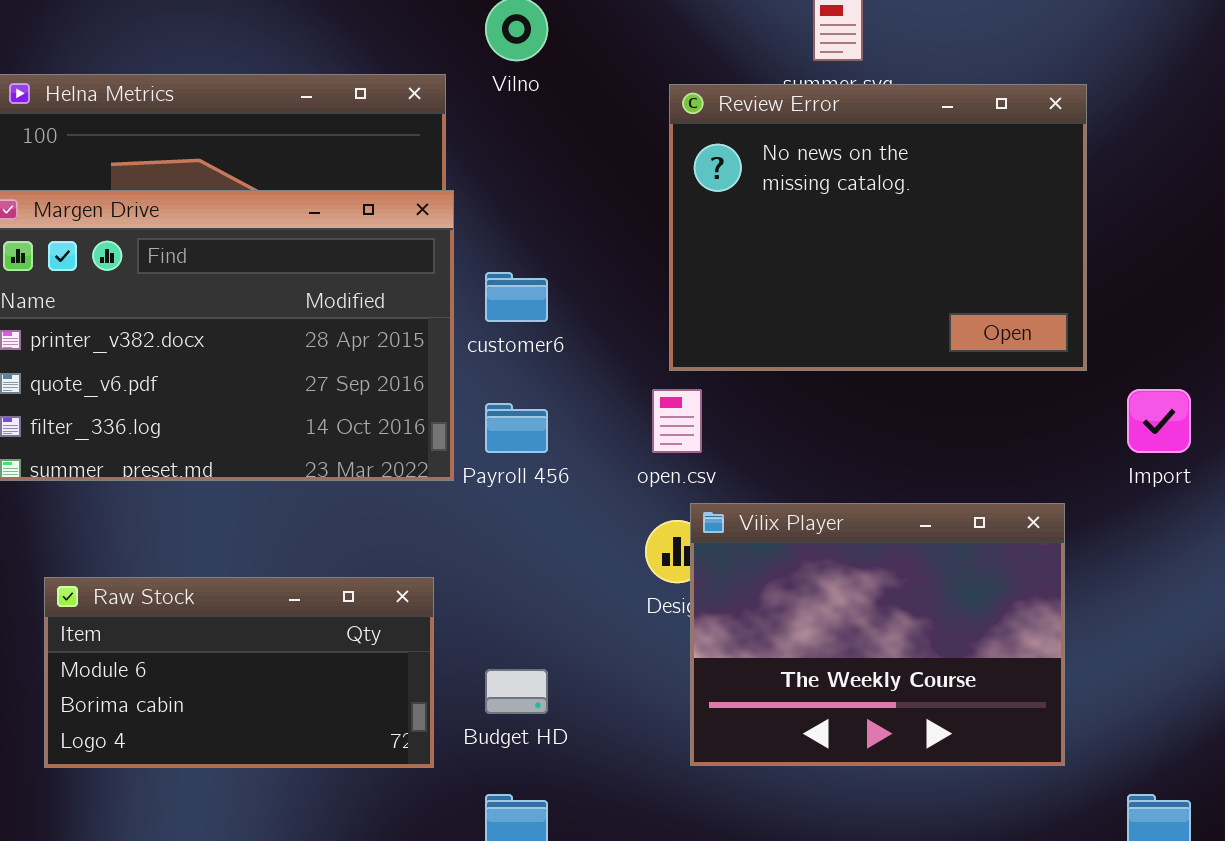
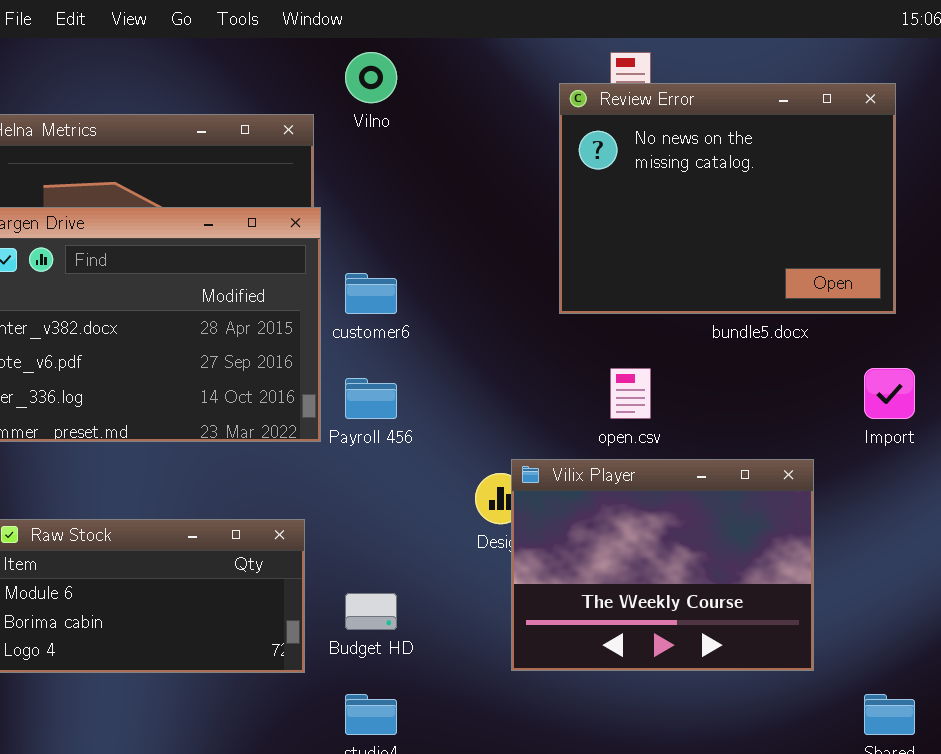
Review Error: [669,84,1087,371] -> [559,83,896,314], moved
open.csv: [652,389,702,453] -> [610,368,651,419], moved

